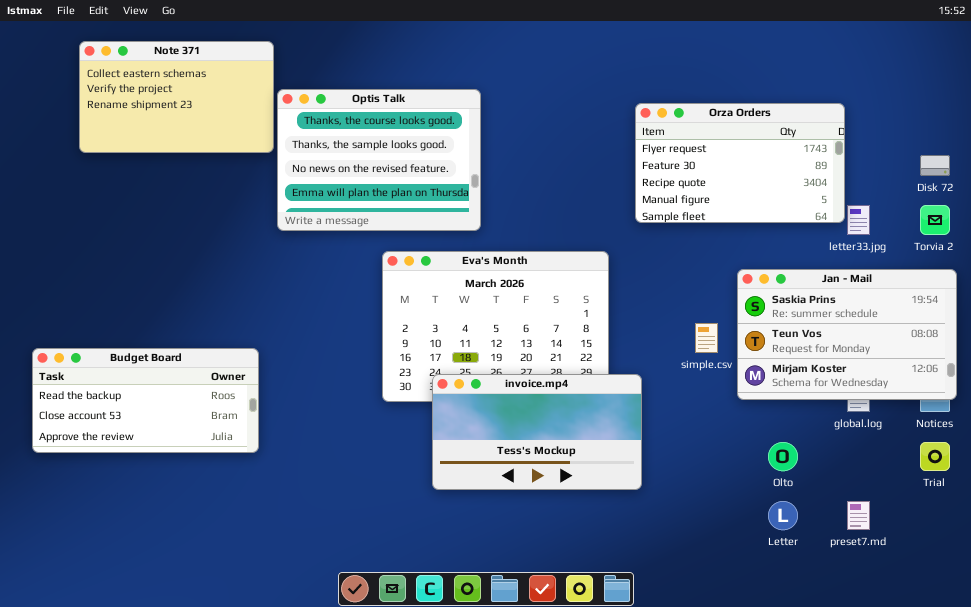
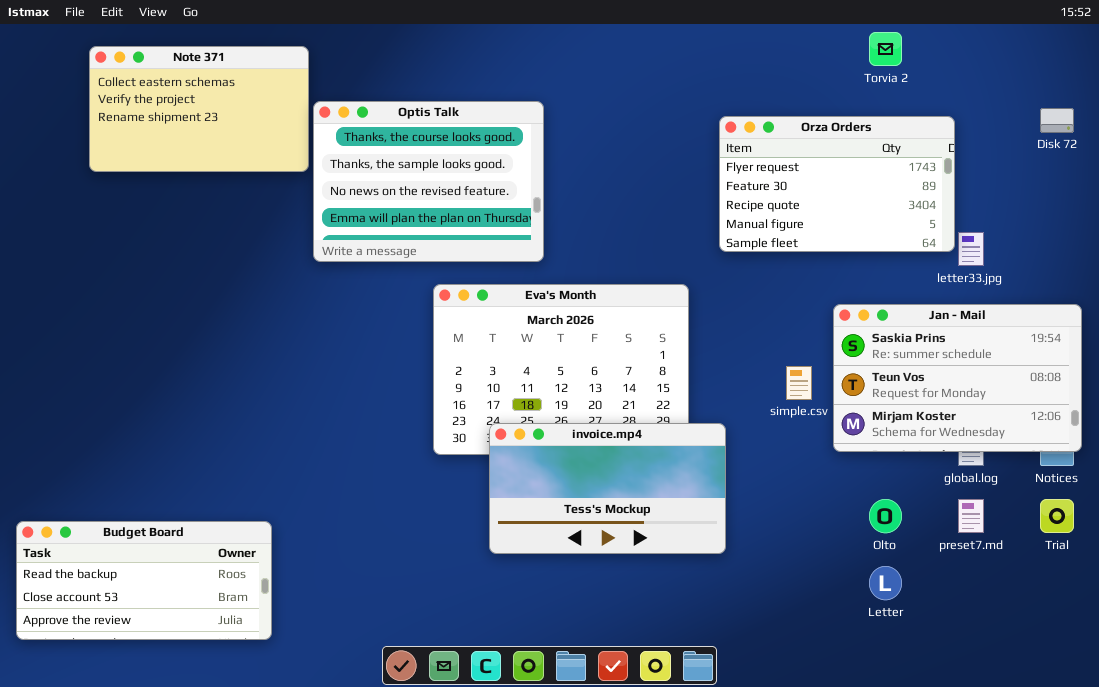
Disk 72: [920,155,950,176] -> [1040,108,1074,133], moved
Torvia 2: [920,205,950,235] -> [869,32,902,66], moved
Budget Board: [32,348,259,453] -> [16,521,272,640], moved
preset7.md: [847,501,870,530] -> [958,499,984,533], moved

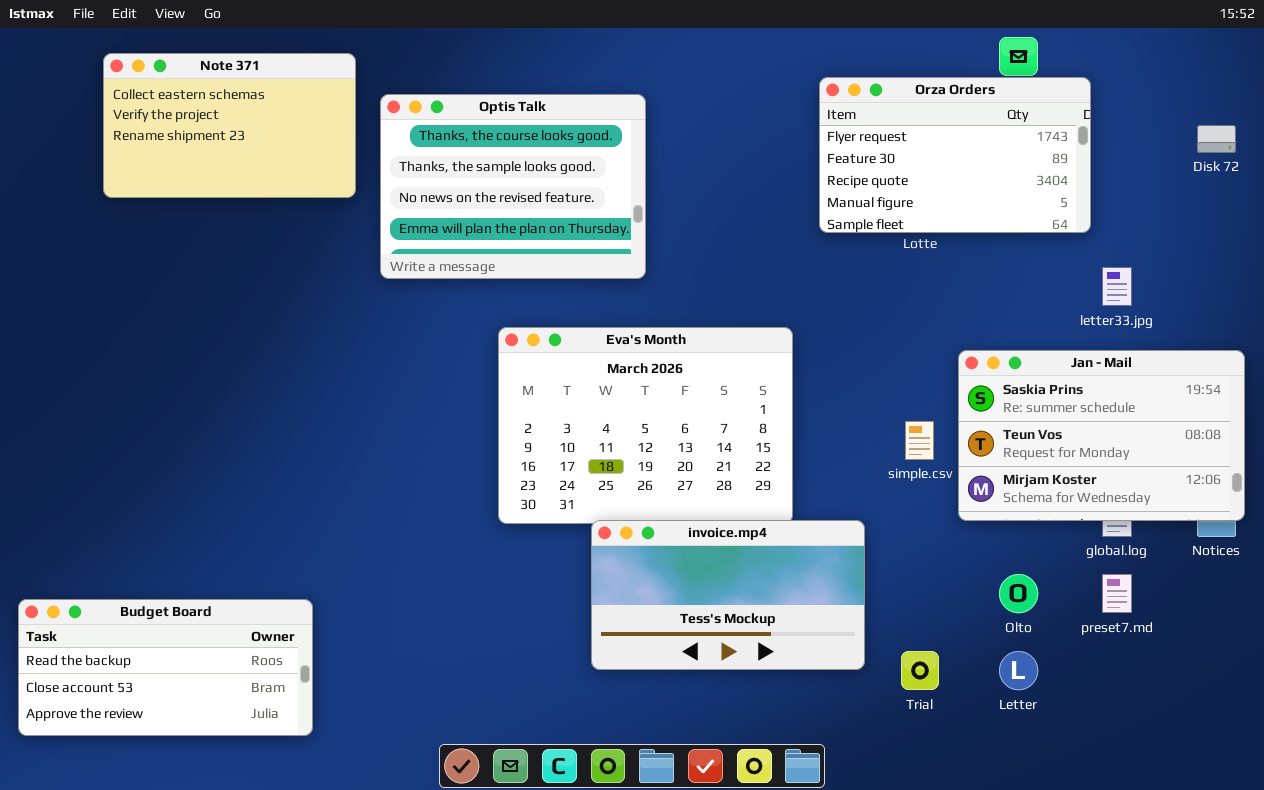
Optis Talk: [313,101,544,262] -> [380,94,646,279], moved
Orza Orders: [719,116,955,252] -> [819,77,1091,233], moved
invoice.mp4: [489,423,726,554] -> [591,520,865,670], moved
Trial: [1040,499,1074,533] -> [901,651,939,690], moved

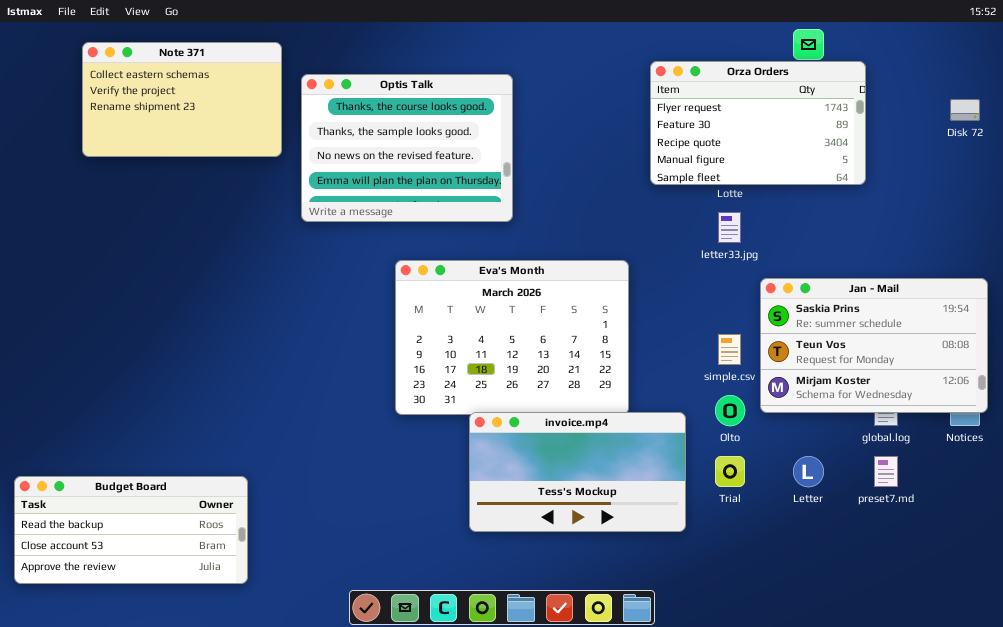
letter33.jpg: [1102,267,1132,306] -> [718,212,741,243], moved
Olto: [999,574,1038,613] -> [715,395,745,426], moved
Trial: [901,651,939,690] -> [715,456,745,487], moved
Letter: [999,651,1038,690] -> [793,456,824,487], moved

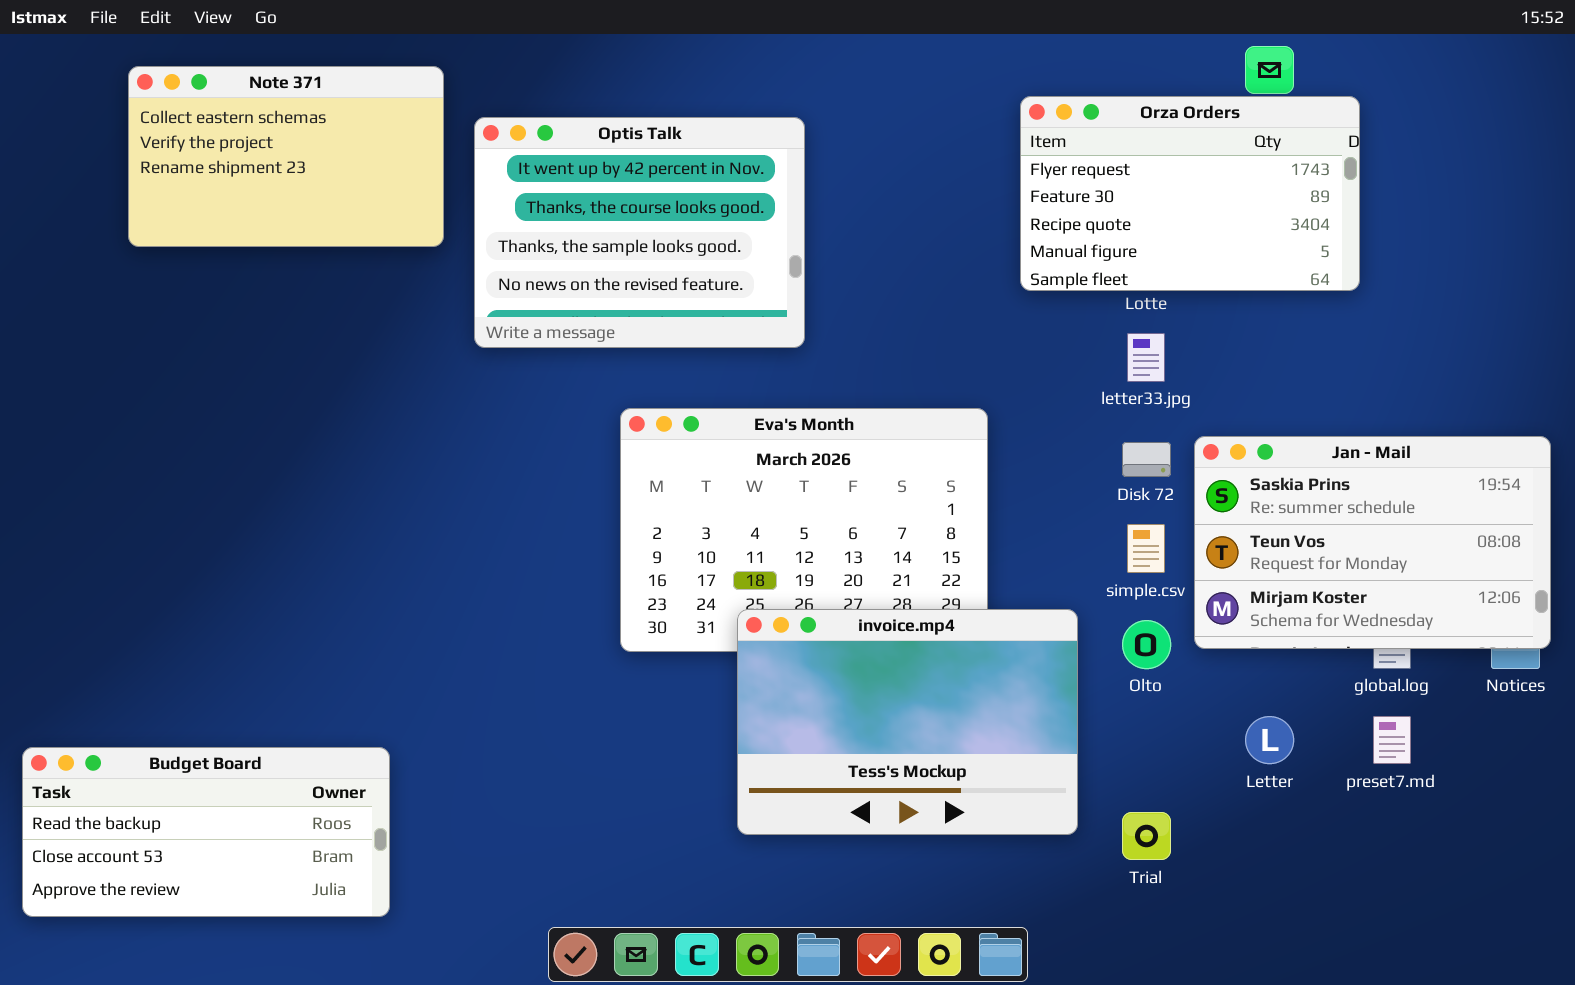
Optis Talk: [301,74,513,222] -> [474,117,805,348], scrolled up 1 row
Disk 72: [950,99,980,121] -> [1122,442,1171,477], moved
invoice.mp4: [469,412,686,532] -> [737,609,1078,835], resized
Trial: [715,456,745,487] -> [1122,812,1171,860], moved

